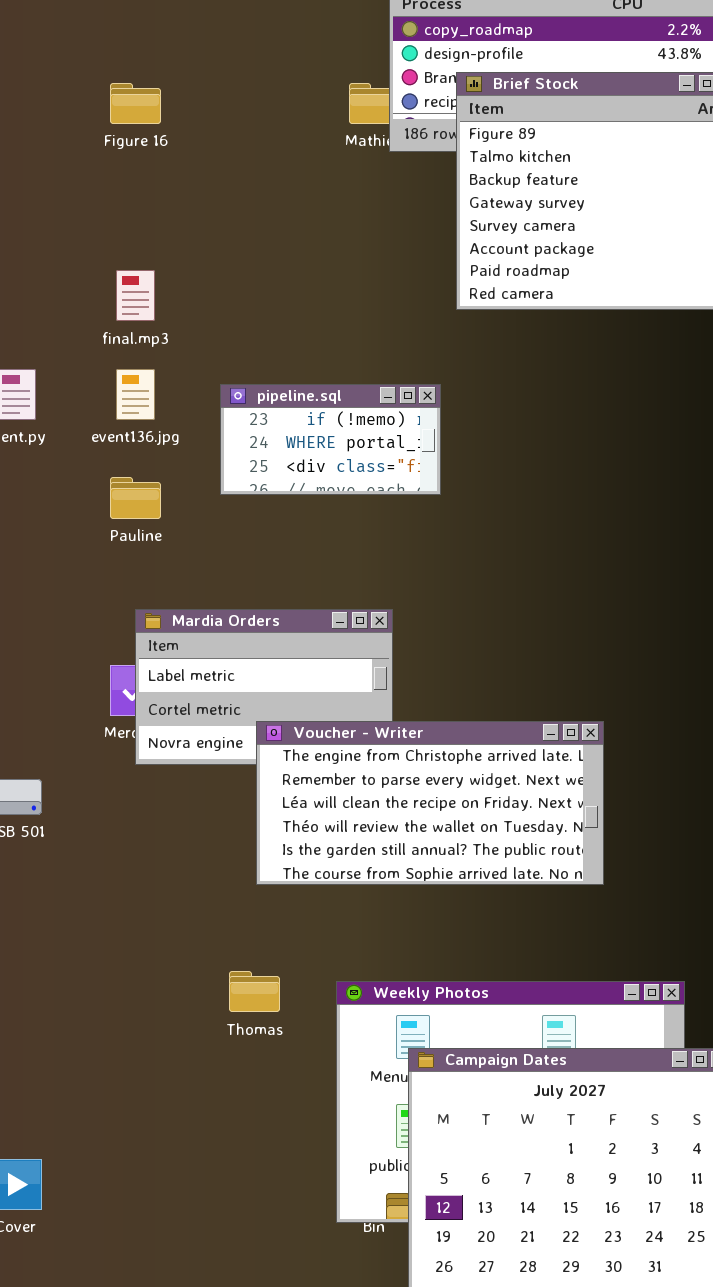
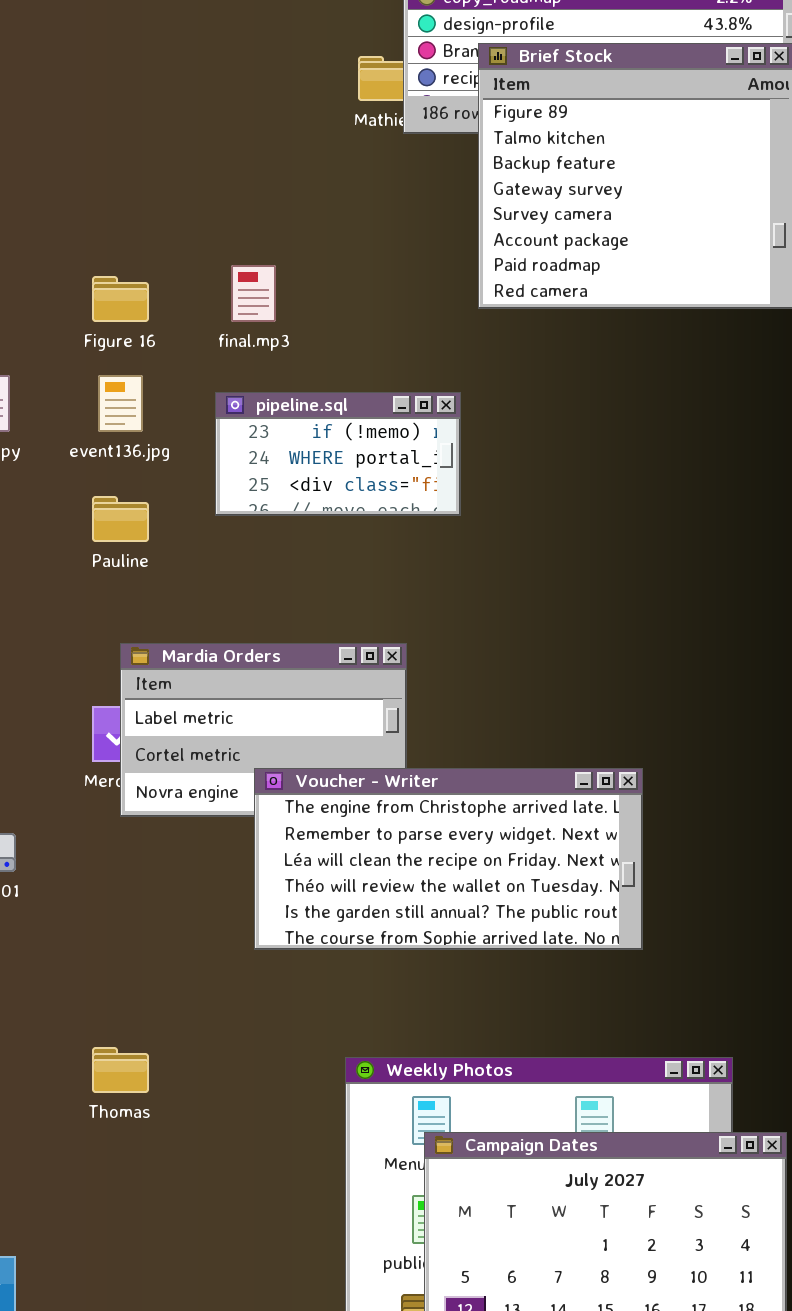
Figure 16: [110,83,161,124] -> [92,276,149,322], moved
final.mp3: [116,270,155,321] -> [231,265,276,322], moved
Thomas: [229,971,280,1012] -> [92,1047,149,1093], moved

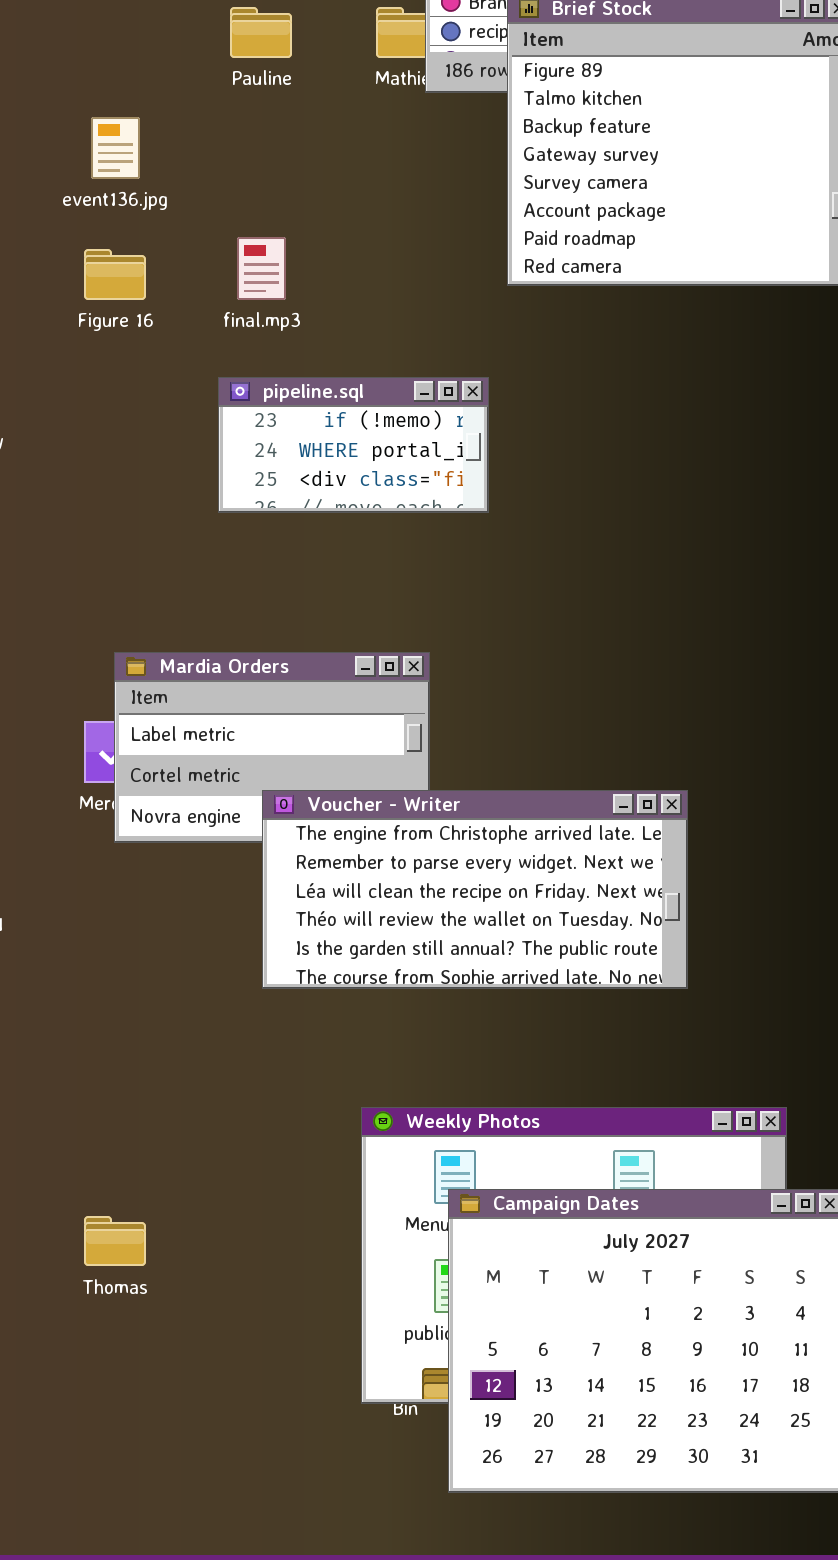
event136.jpg: [98,375,143,432] -> [91,117,140,179], moved
Pauline: [92,496,149,542] -> [230,7,292,58], moved
Thomas: [92,1047,149,1093] -> [84,1216,146,1266], moved

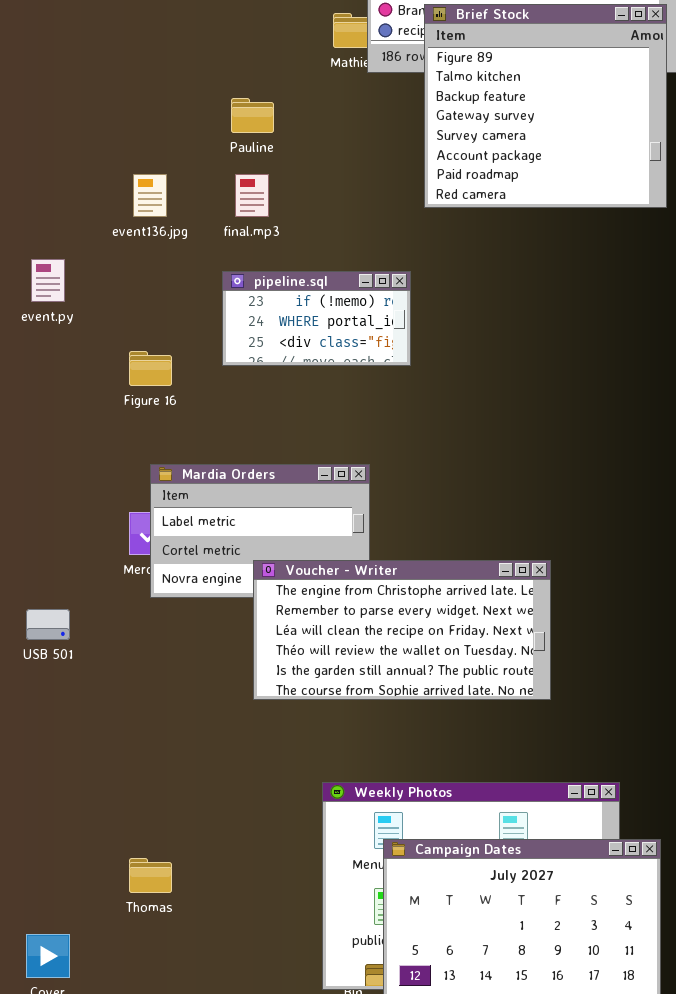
Pauline: [230,7,292,58] -> [231,98,274,133], moved
event136.jpg: [91,117,140,179] -> [133,174,167,217], moved
Figure 16: [84,249,146,300] -> [129,351,172,386], moved

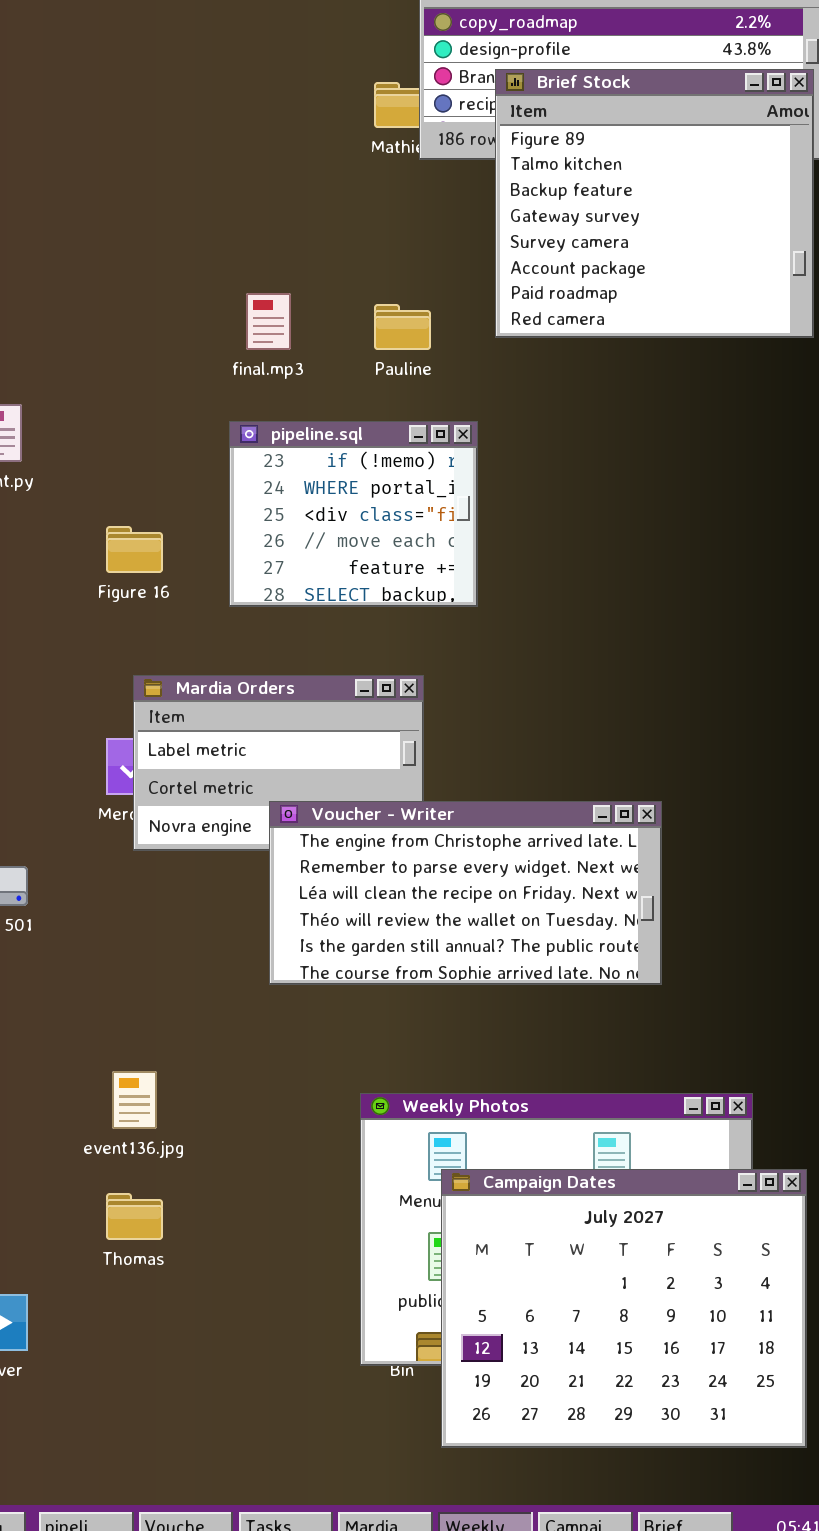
Pauline: [231,98,274,133] -> [374,304,431,350], moved
event136.jpg: [133,174,167,217] -> [112,1071,157,1129], moved
pipeline.sql: [222,271,411,366] -> [229,421,478,607], resized

